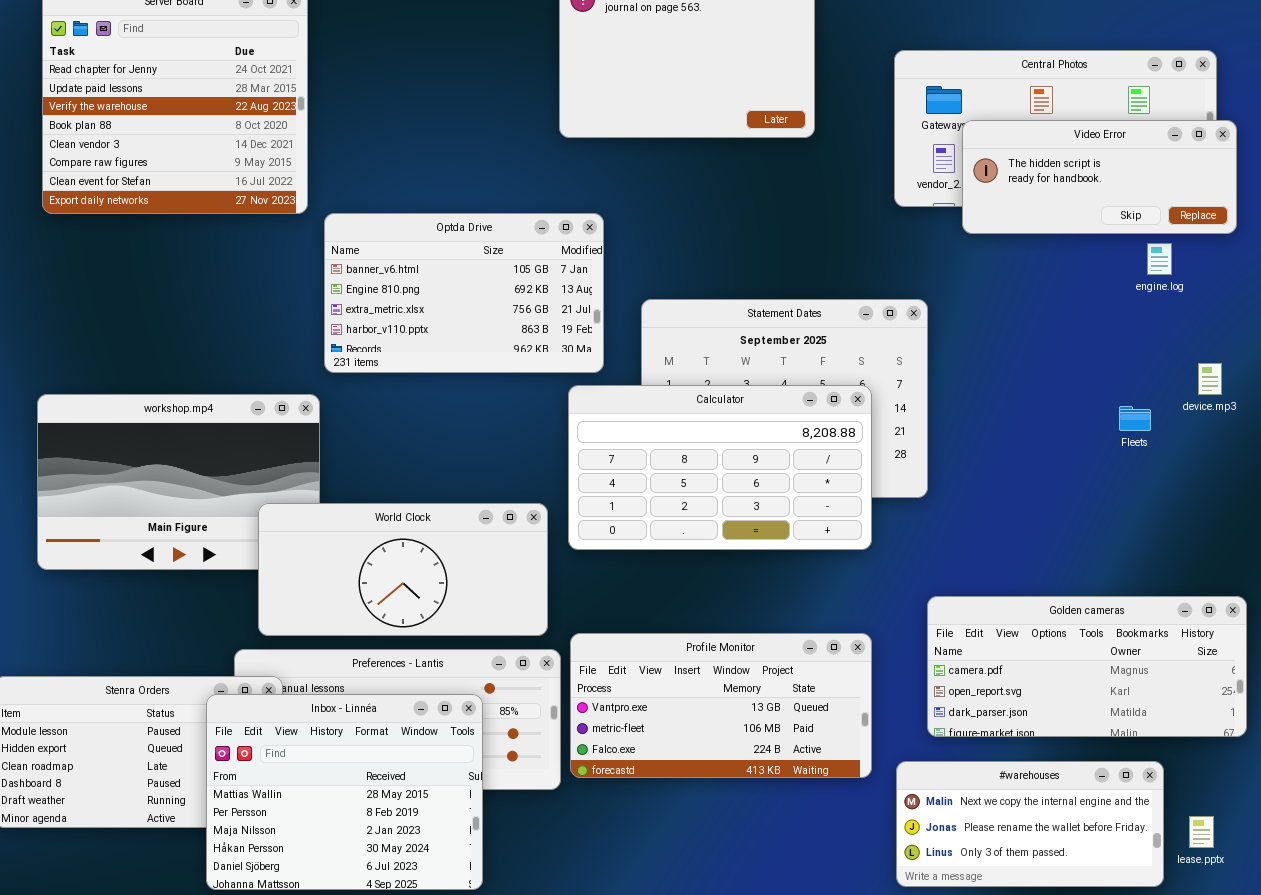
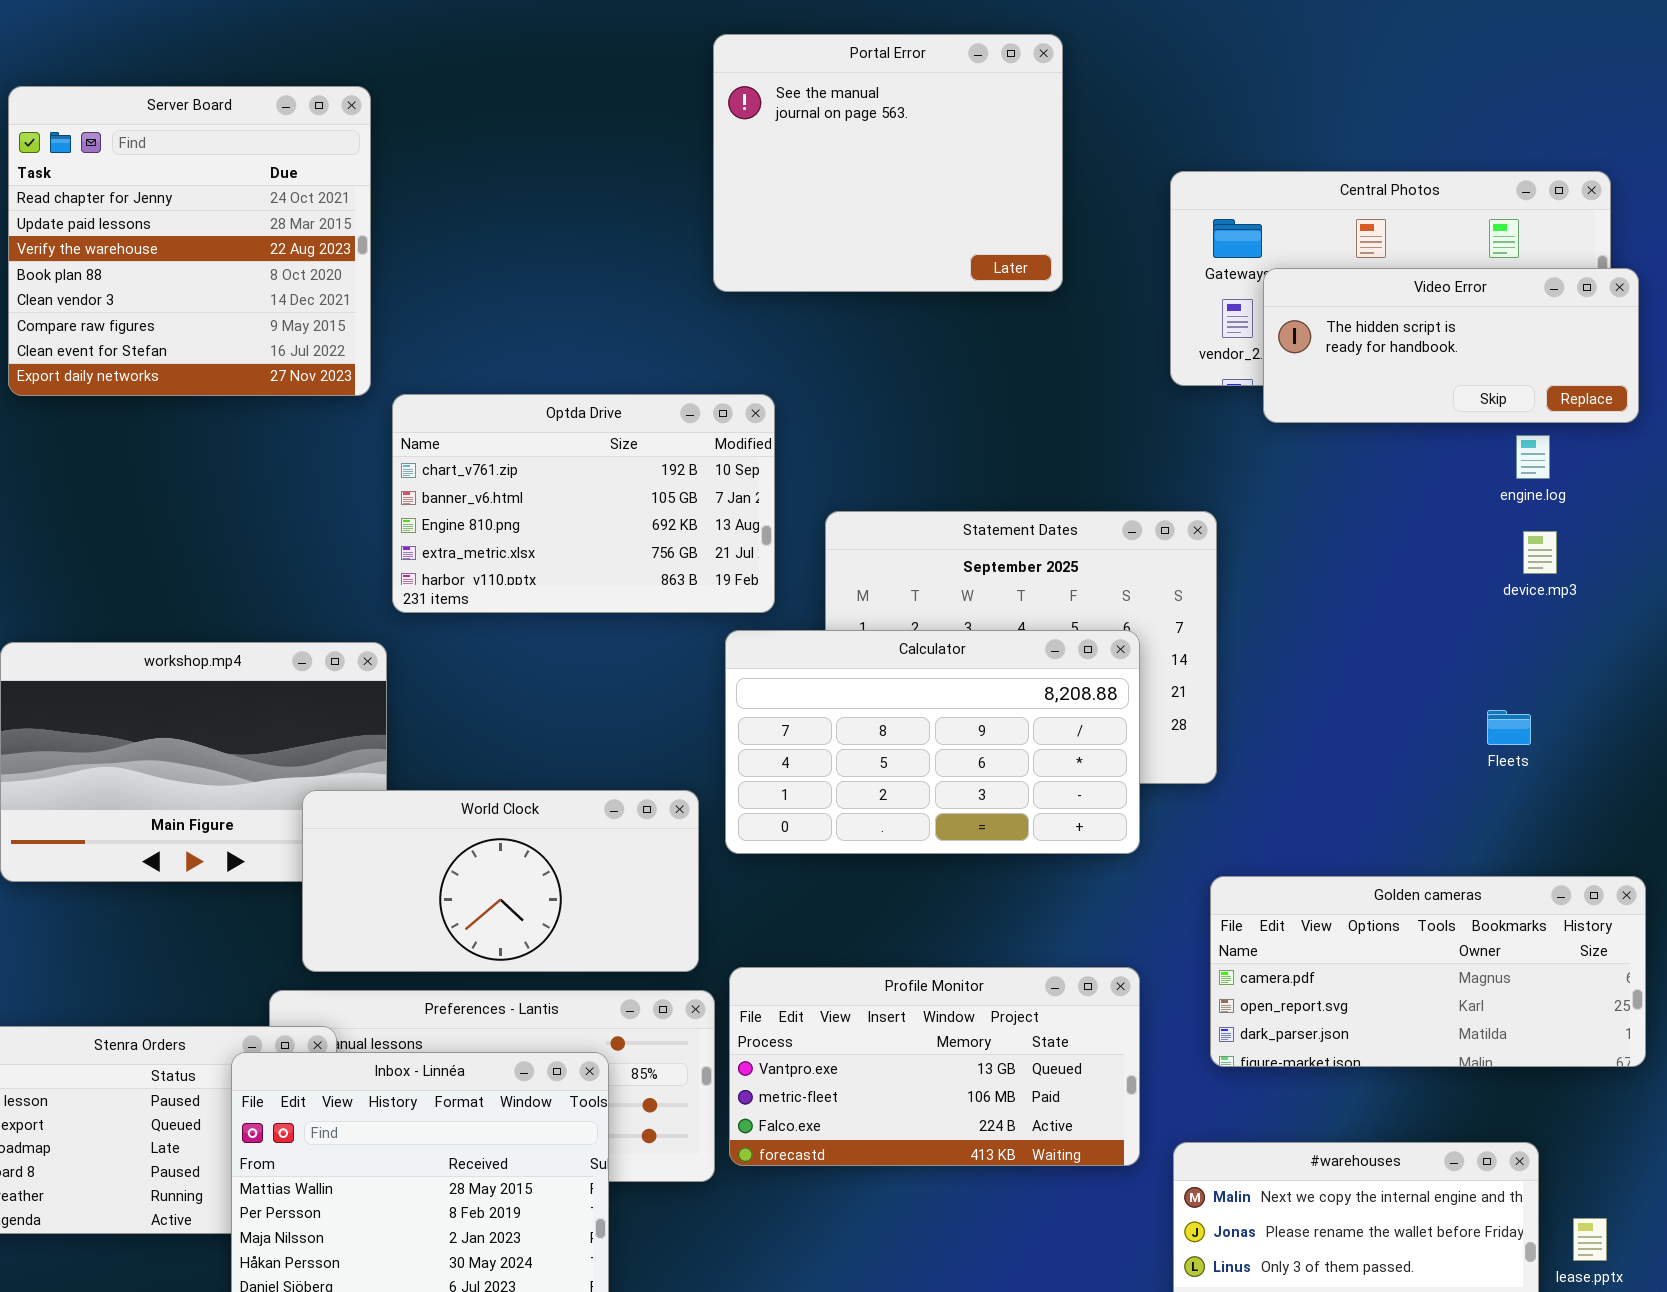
Optda Drive: [324,213,604,373] -> [392,394,775,613], scrolled up 1 row
device.mp3: [1198,363,1222,395] -> [1523,531,1557,574], moved
Fleets: [1119,406,1151,431] -> [1487,710,1531,745], moved
Golden cameras: [927,596,1247,737] -> [1210,876,1646,1067], moved

